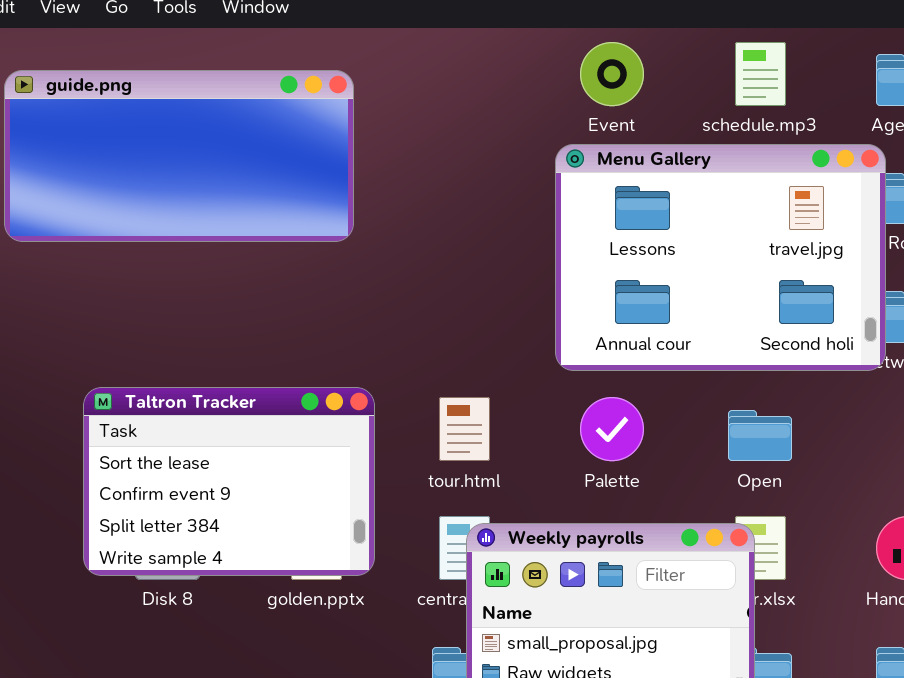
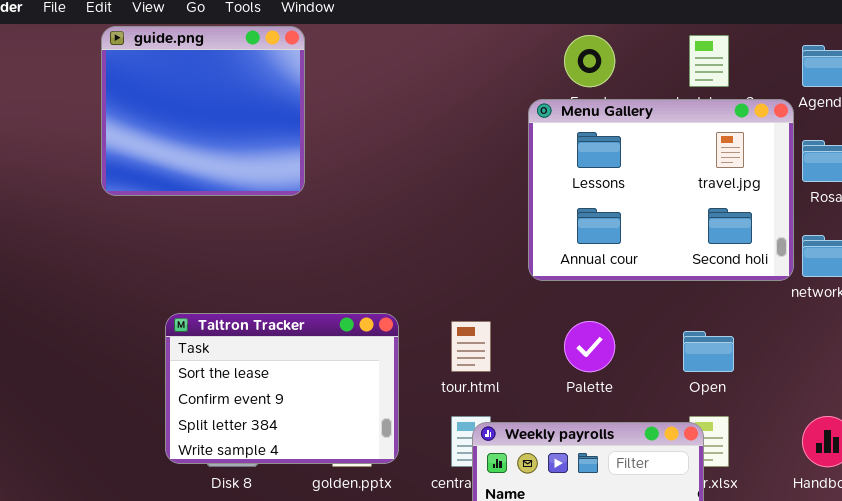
guide.png: [4,70,354,242] -> [101,26,305,196], resized
Menu Gallery: [555,144,886,371] -> [528,99,794,281], moved

